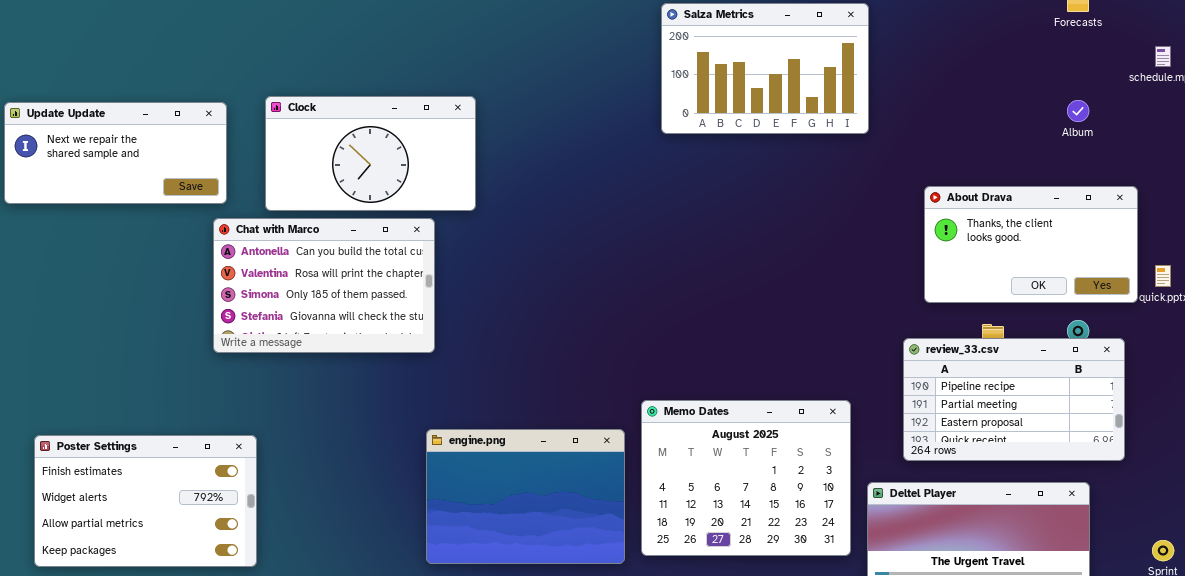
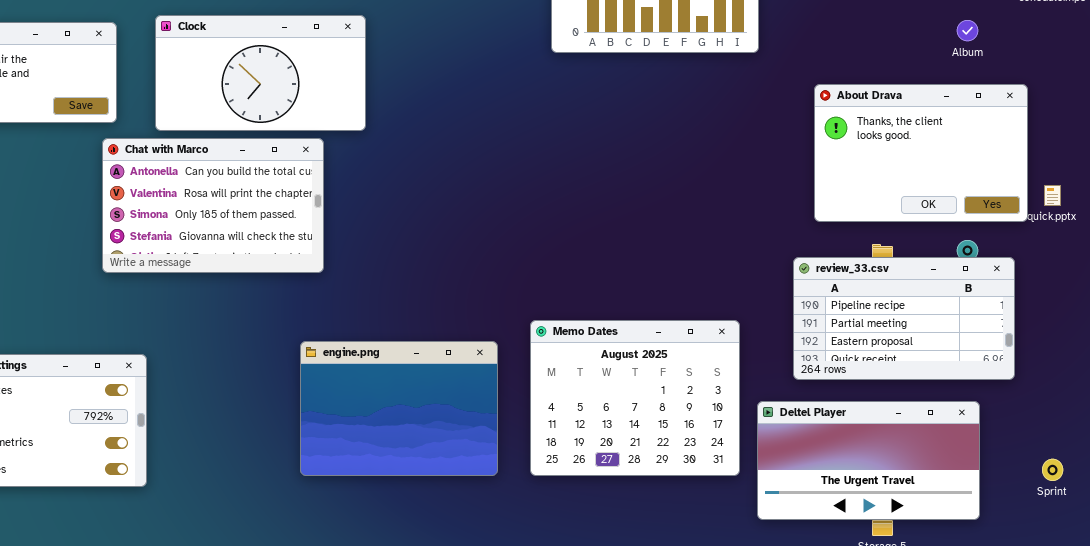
About Drava: [924,186,1138,303] -> [814,84,1028,222], resized
engine.png: [426,429,625,564] -> [300,341,498,476], moved

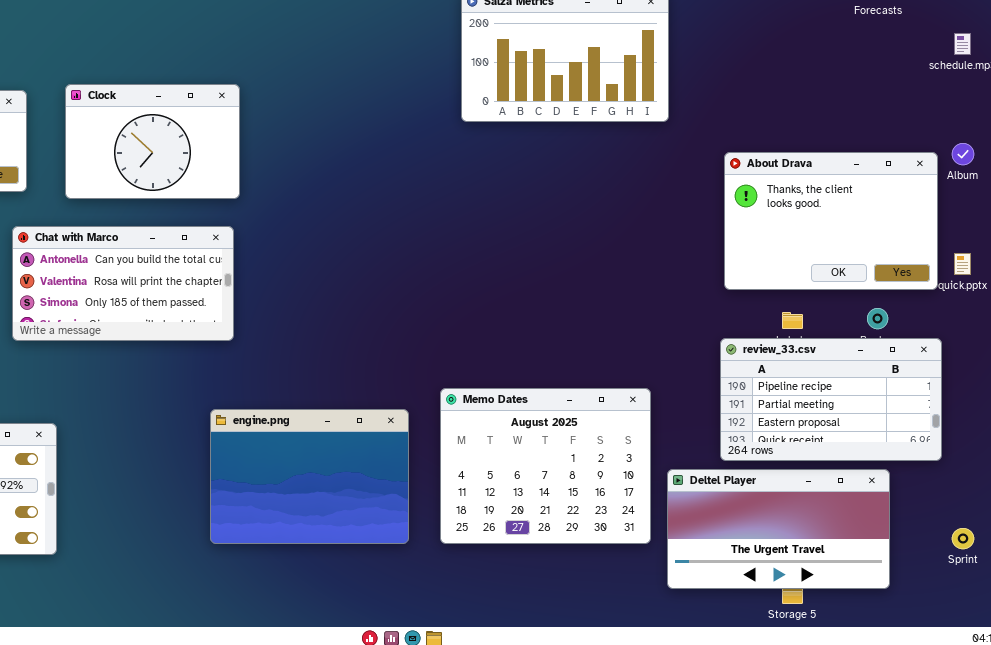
Clock: [155,15,366,131] -> [65,84,240,199], resized
Album: [957,20,978,41] -> [952,143,974,165], moved
Chat with Marco: [102,138,324,273] -> [12,226,234,341], resized
review_33.csv: [793,257,1015,380] -> [720,338,942,461], moved

